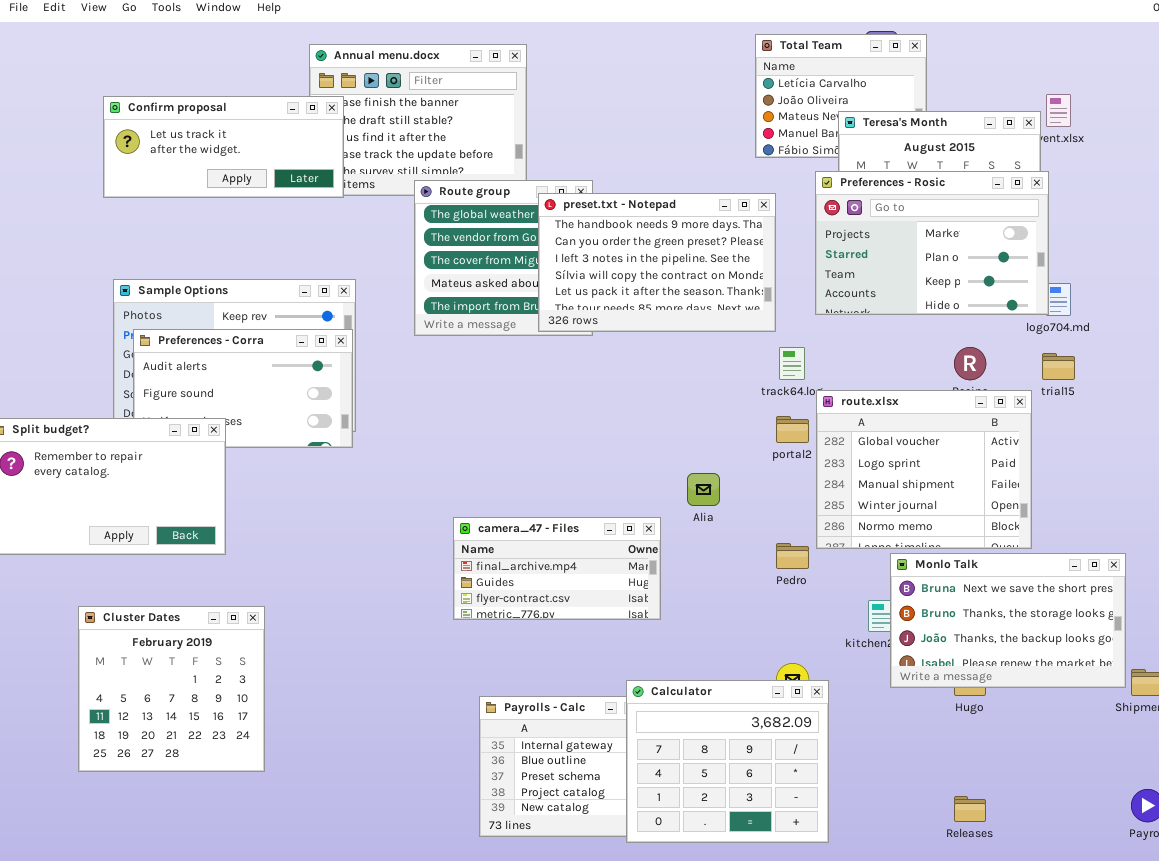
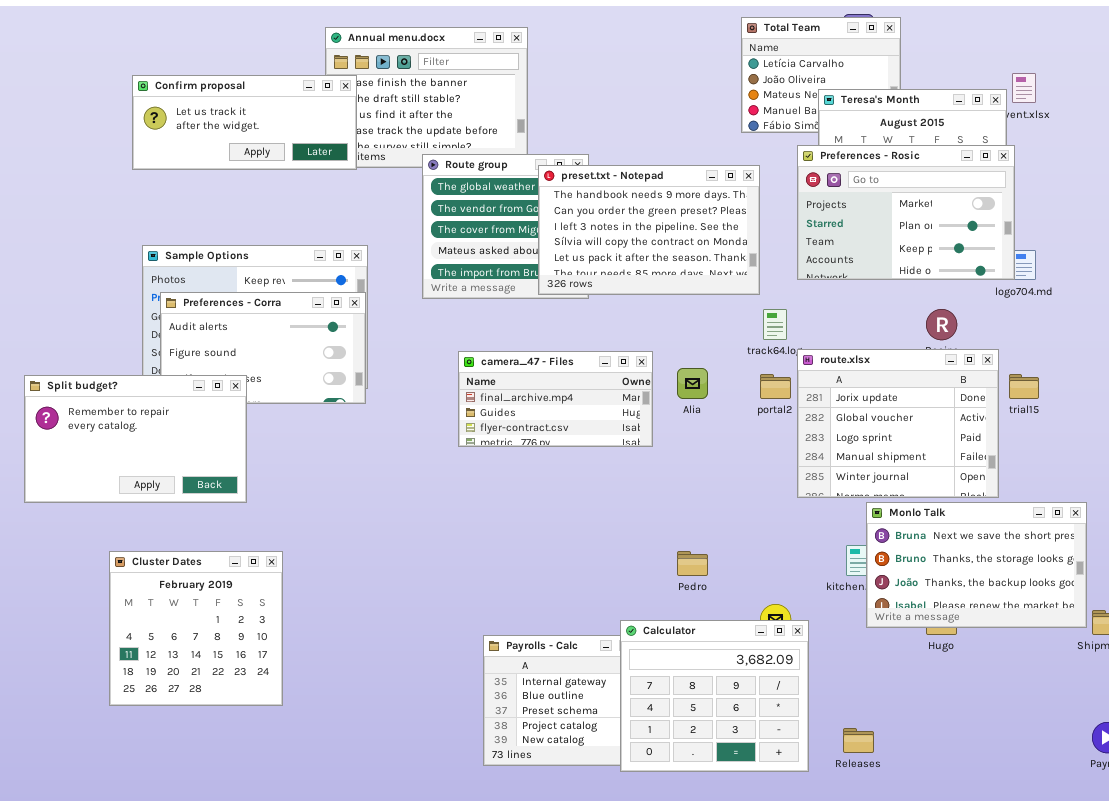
trial15: [1042,353,1075,380] -> [1009,374,1039,399], moved
route.xlsx: [816,390,1032,549] -> [797,349,999,498], scrolled up 1 row
Alia: [687,473,720,506] -> [677,368,708,399], moved
camera_47 - Files: [453,517,661,620] -> [458,351,653,447], moved
Pedro: [776,543,809,569] -> [677,551,708,576], moved
Releases: [954,796,986,822] -> [843,728,874,753], moved

